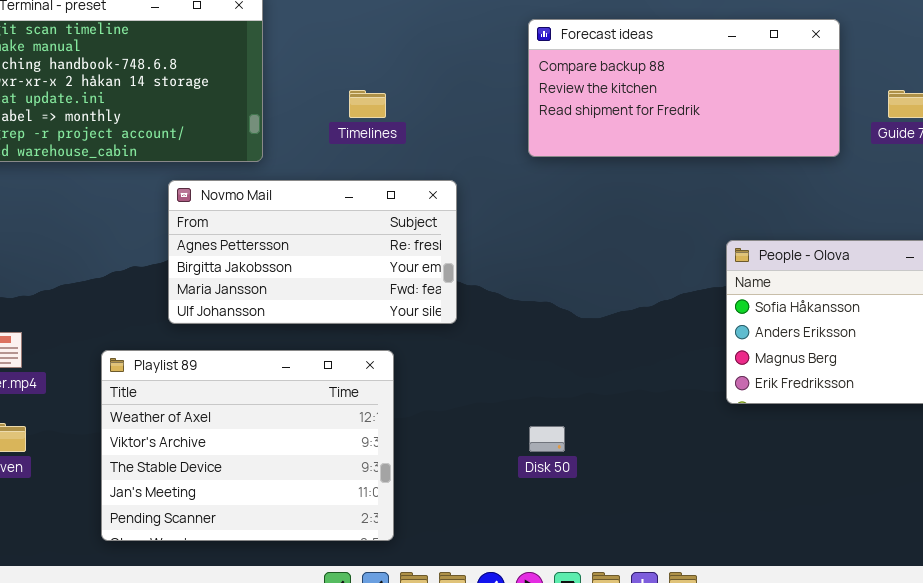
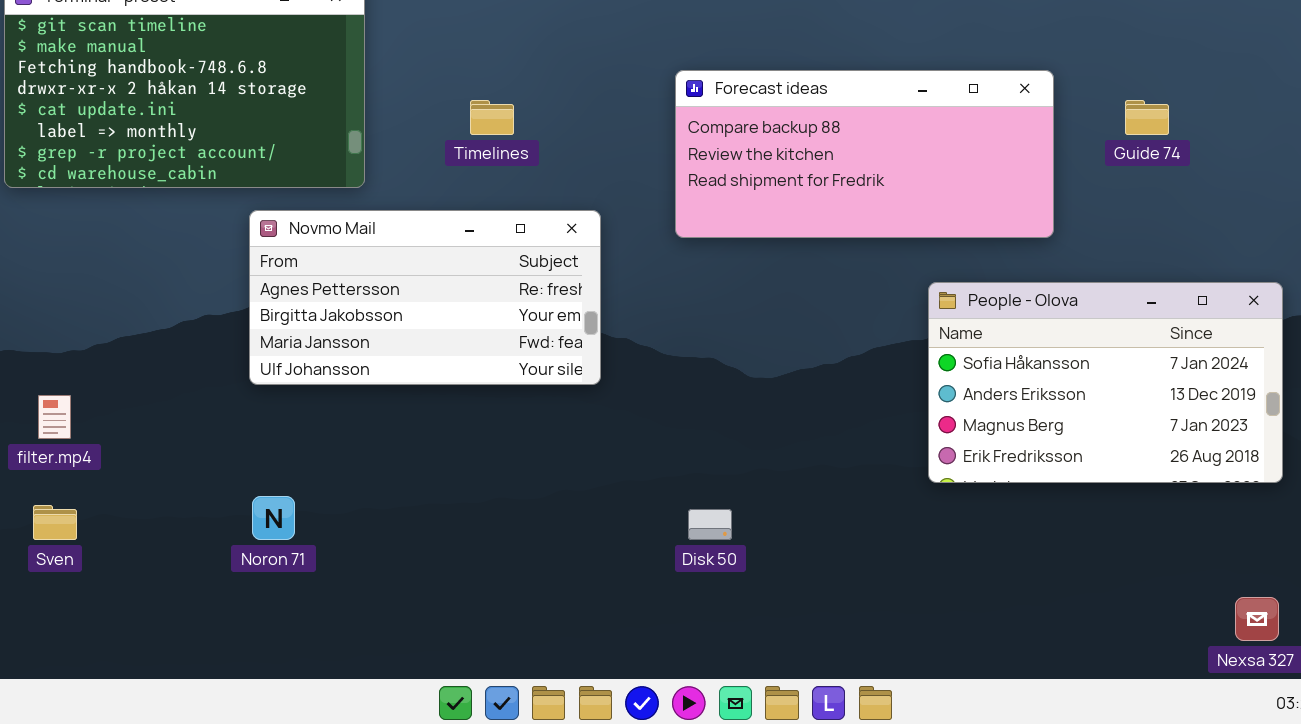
Forecast ideas: [528,19,840,157] -> [675,70,1054,238], moved
Playlist 89: [101,350,394,541] -> none, closed

